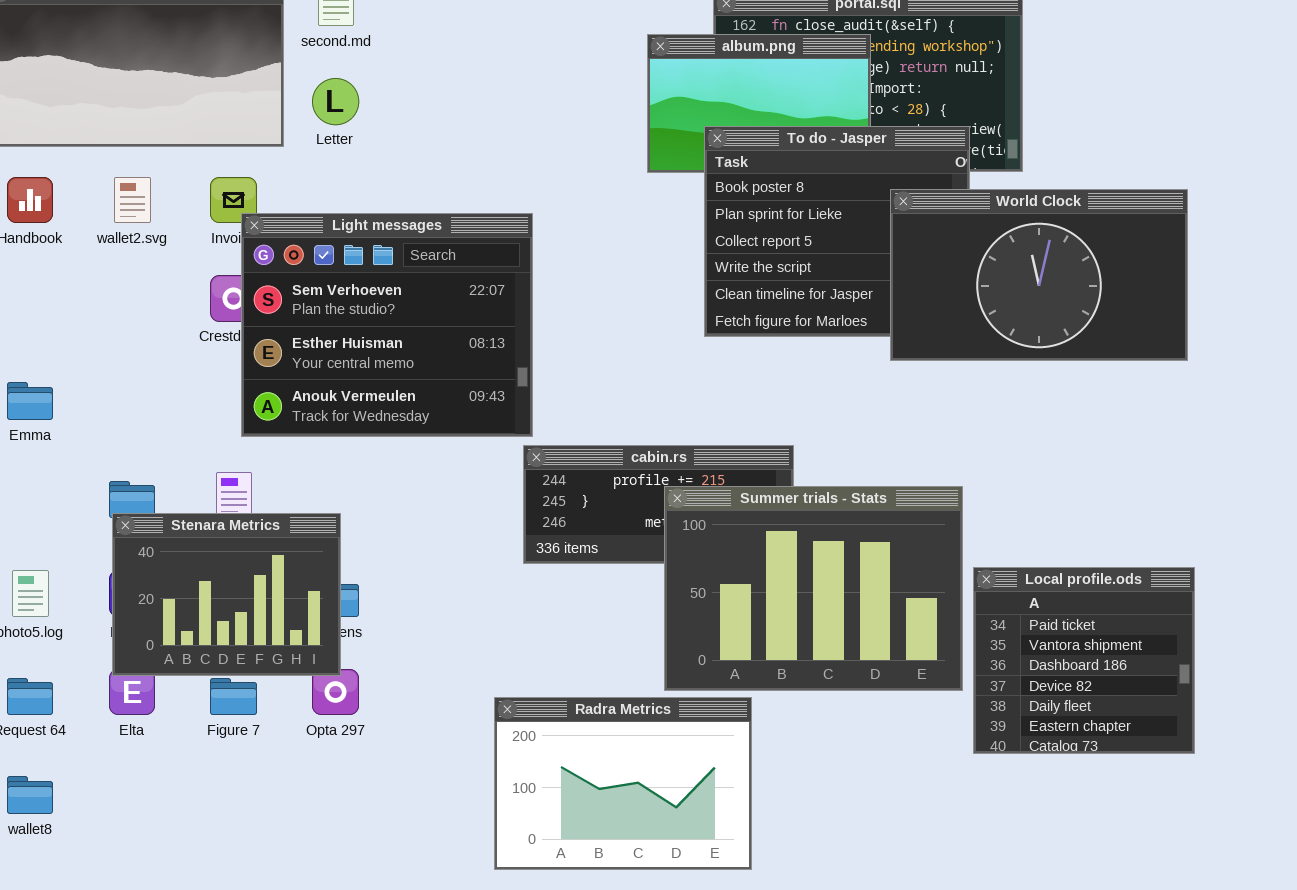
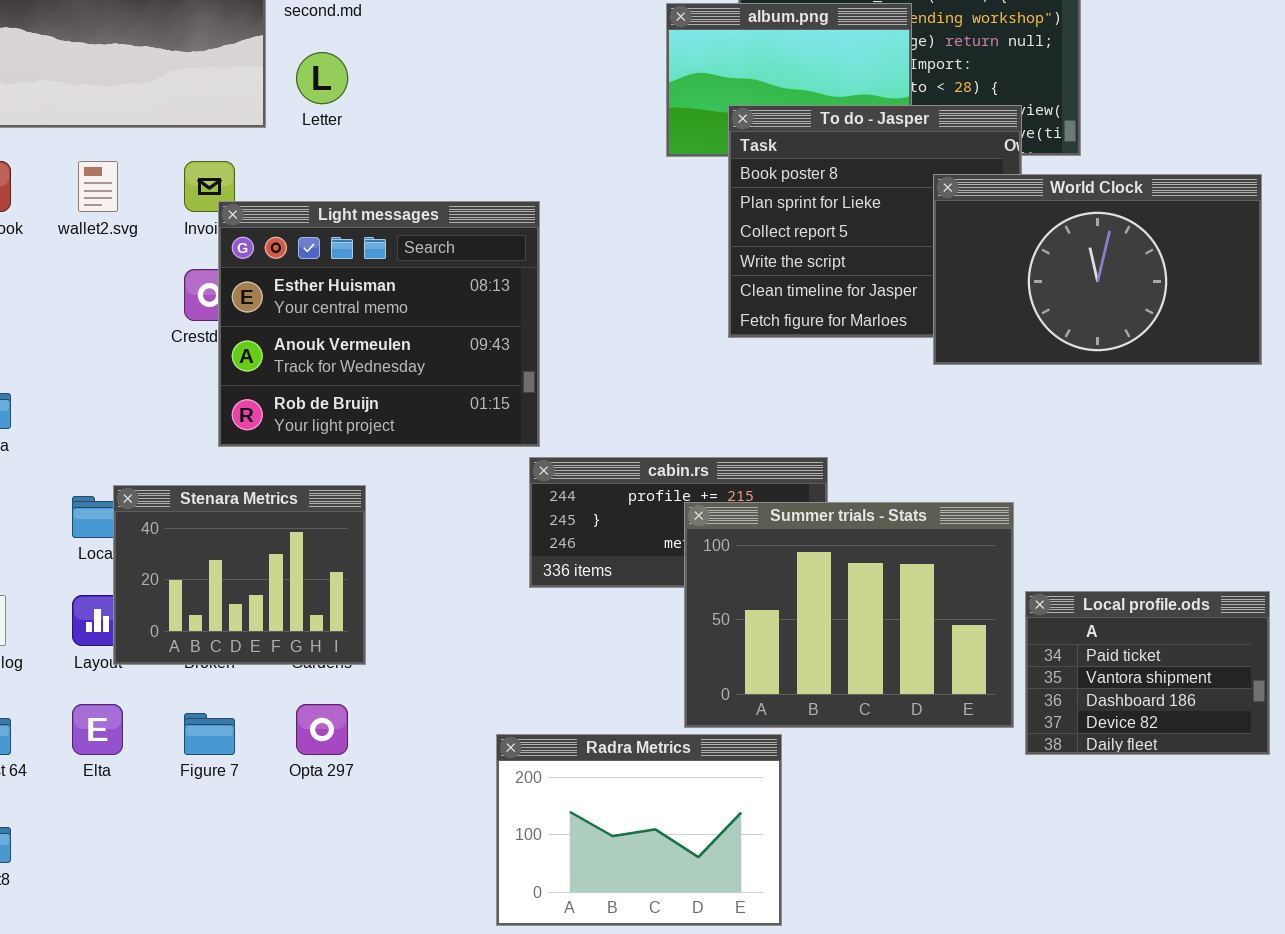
Light messages: [241,213,533,437] -> [218,201,540,447], scrolled down 1 row
Stenara Metrics: [112,513,341,676] -> [113,485,366,665], moved
Local profile.ods: [973,567,1195,754] -> [1025,591,1270,755], resized

